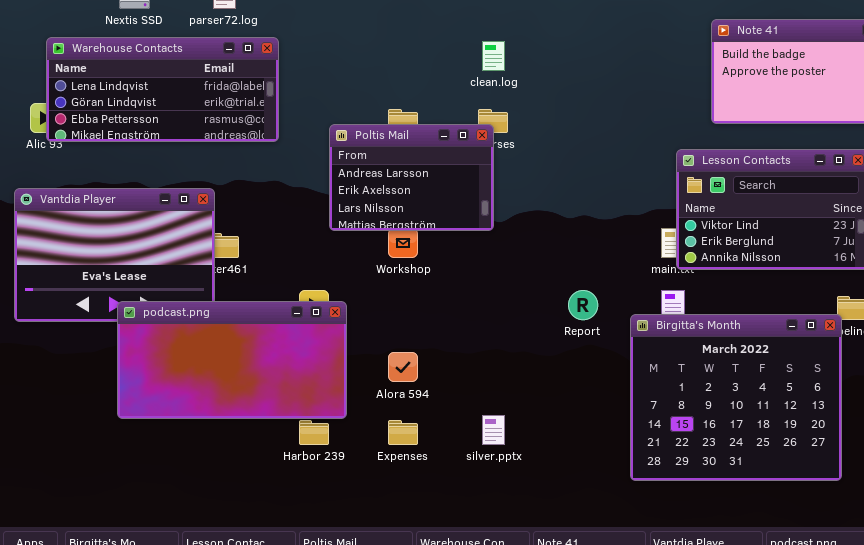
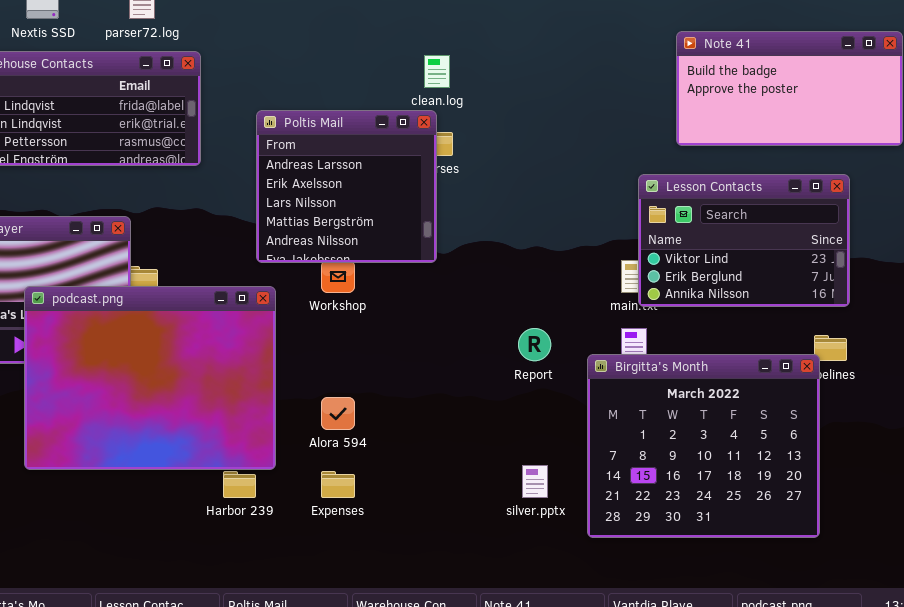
Poltis Mail: [329,124,494,231] -> [256,110,437,263], resized
podcast.png: [117,301,347,419] -> [24,286,276,470], resized
silver.pptx: [482,415,505,445] -> [522,465,548,498], moved

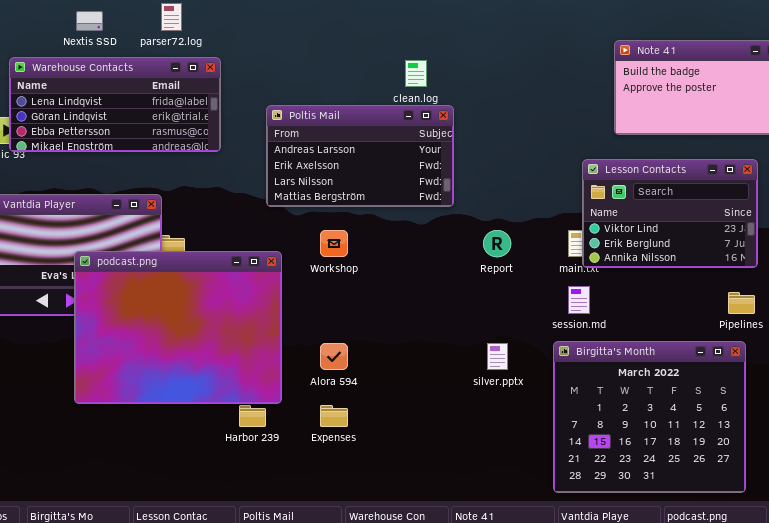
Poltis Mail: [256,110,437,263] -> [266,105,454,207], resized
Report: [518,328,551,361] -> [483,230,511,257], moved
Birgitta's Month: [587,354,820,538] -> [553,341,746,493], moved
silver.pptx: [522,465,548,498] -> [487,343,508,370], moved

